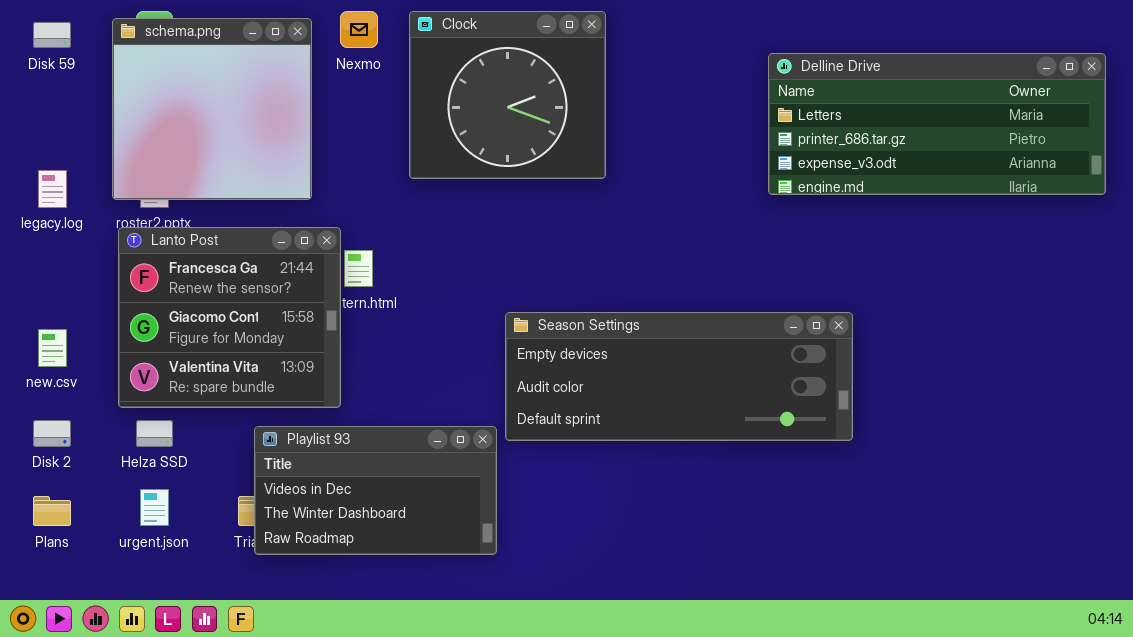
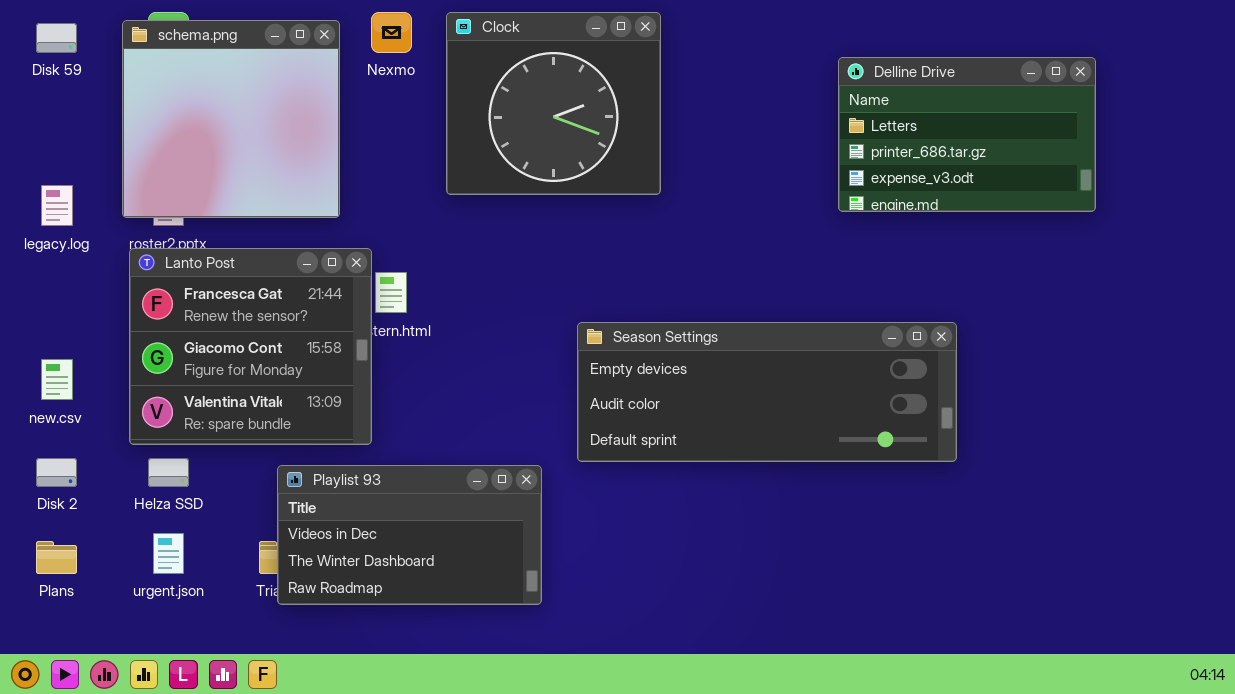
Delline Drive: [768,53,1106,195] -> [838,57,1096,212], resized
Season Settings: [505,312,853,441] -> [577,322,957,462], moved

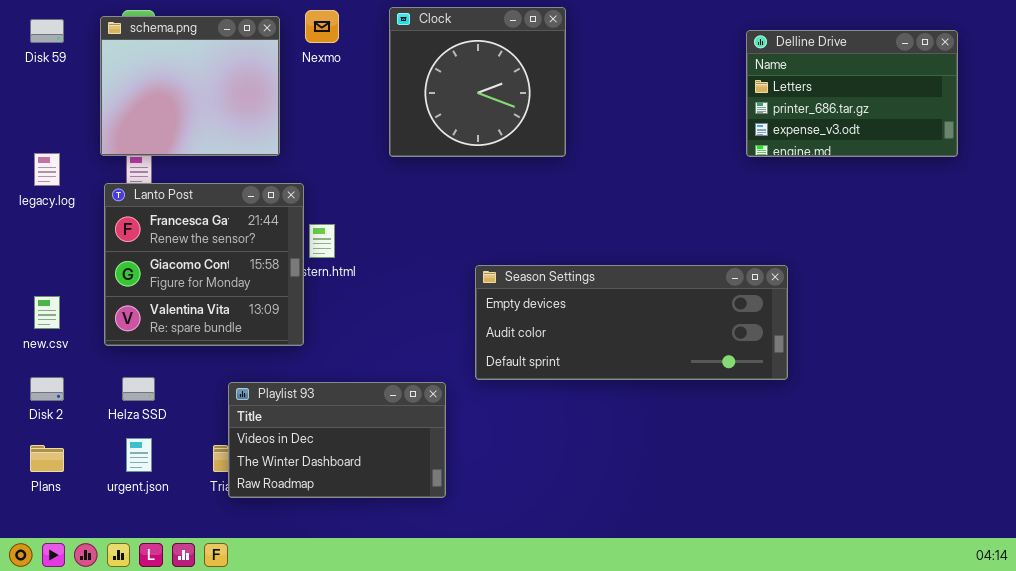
Clock: [446,12,661,195] -> [389,7,566,157], moved
schema.png: [122,20,340,218] -> [100,16,280,156], resized
Delline Drive: [838,57,1096,212] -> [746,30,958,157], moved
Lanto Post: [129,248,372,445] -> [104,183,304,346], moved

